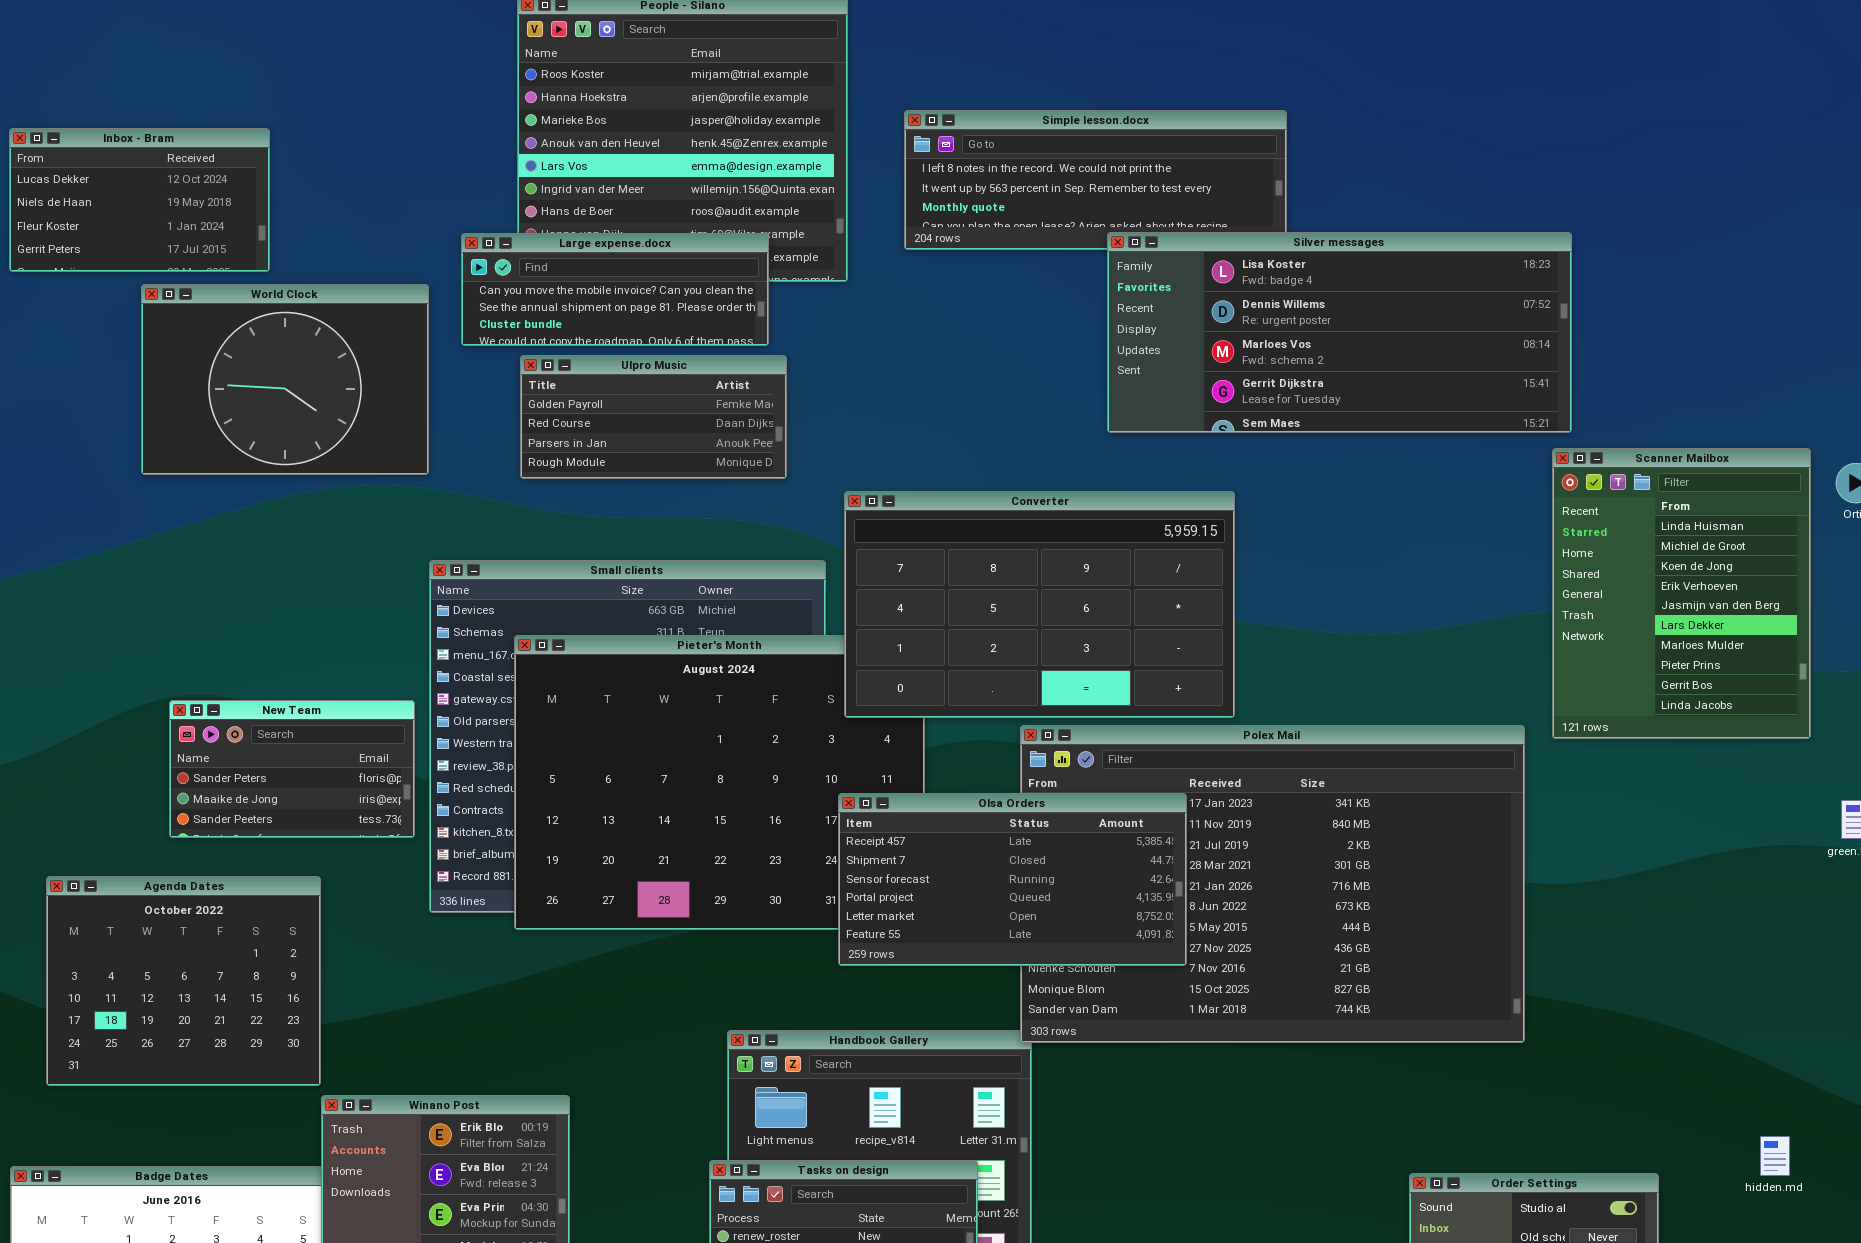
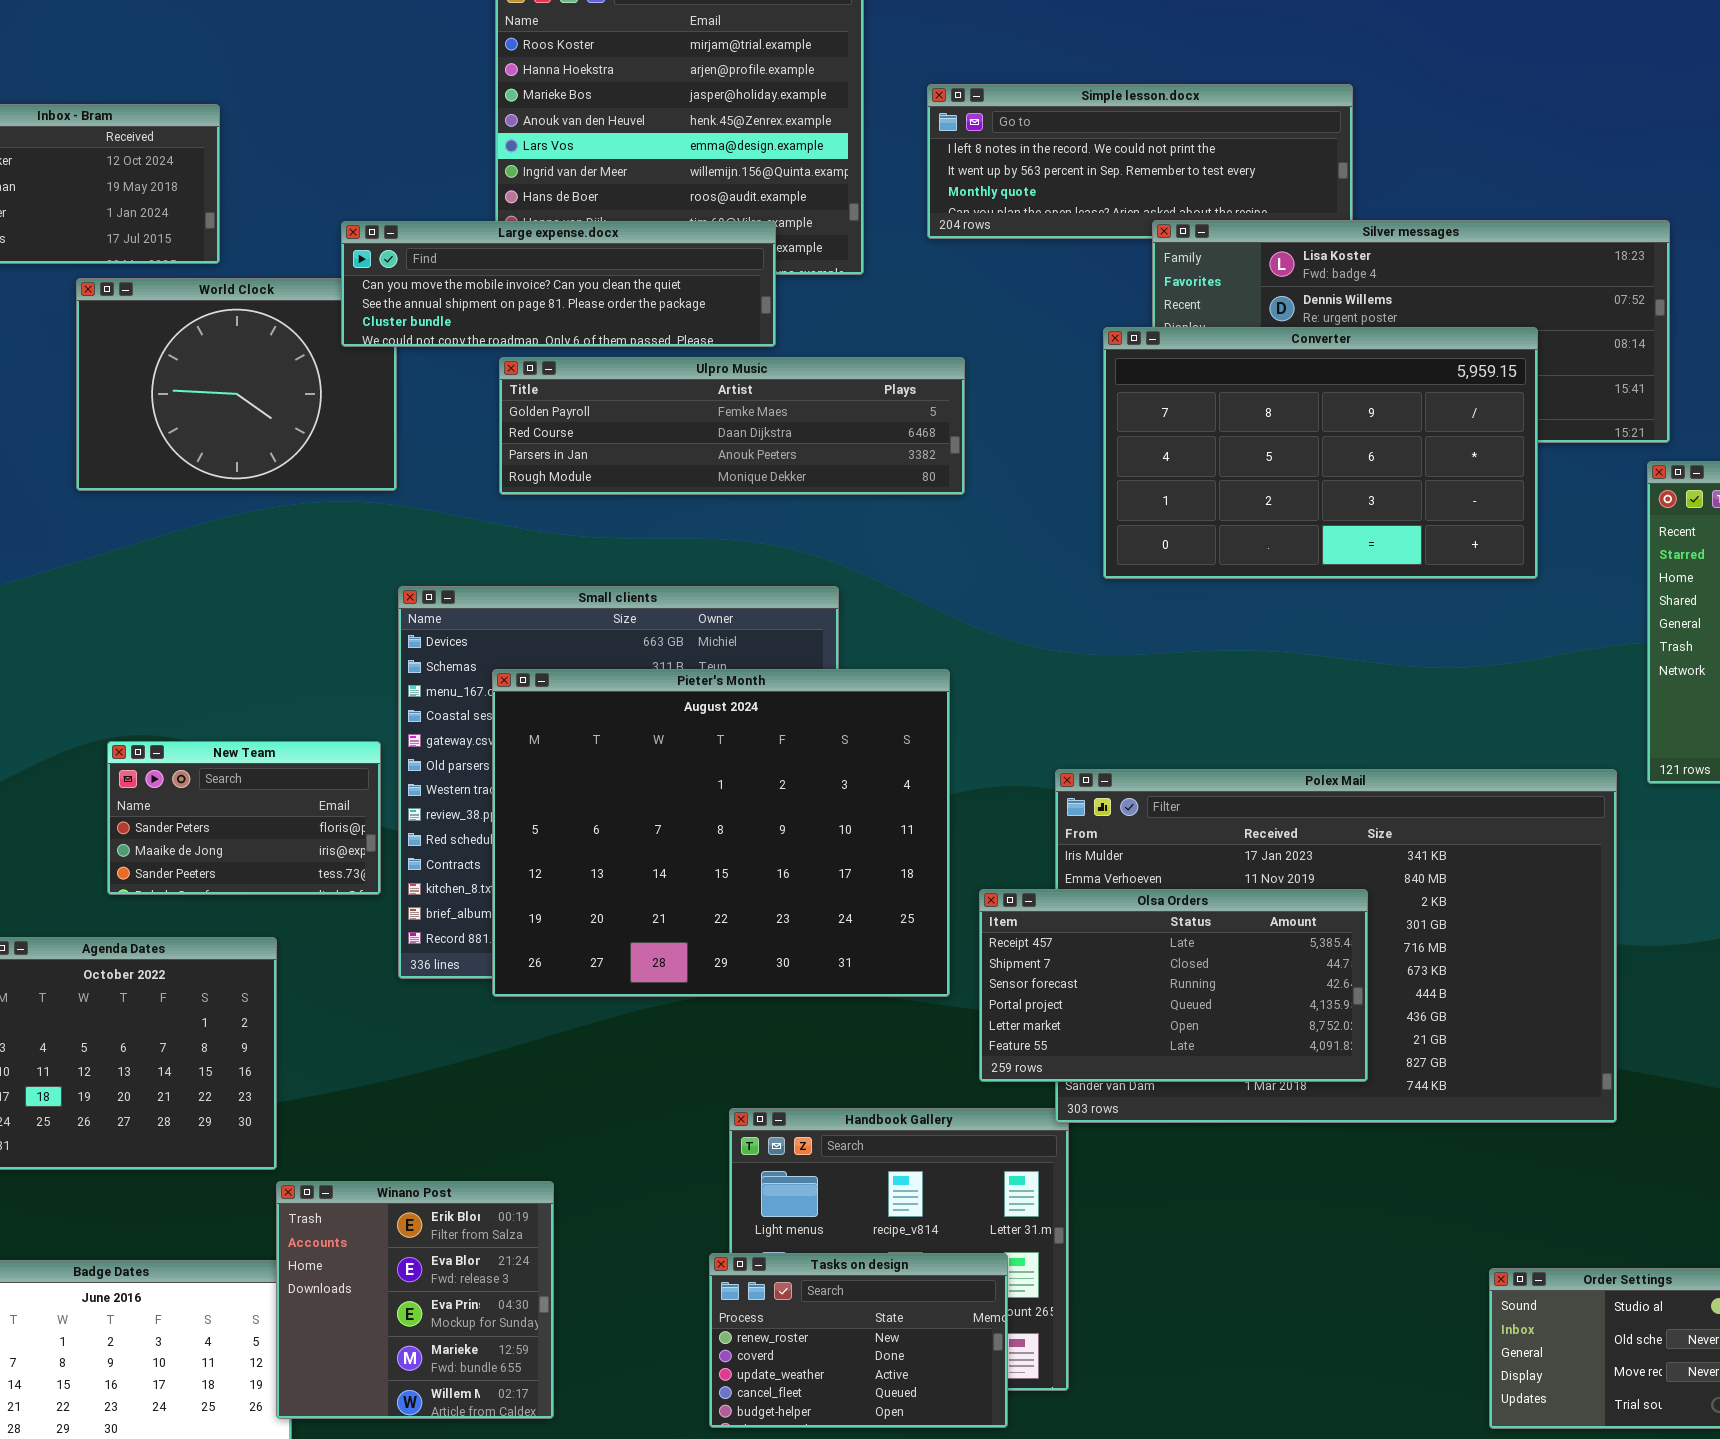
Large expense.docx: [461,233,769,346] -> [341,221,776,347], resized
Ulpro Music: [520,355,787,479] -> [499,357,965,495], resized
Converter: [844,491,1235,718] -> [1103,327,1538,579], moved
Olsa Orders: [838,793,1187,966] -> [979,889,1368,1082], moved

